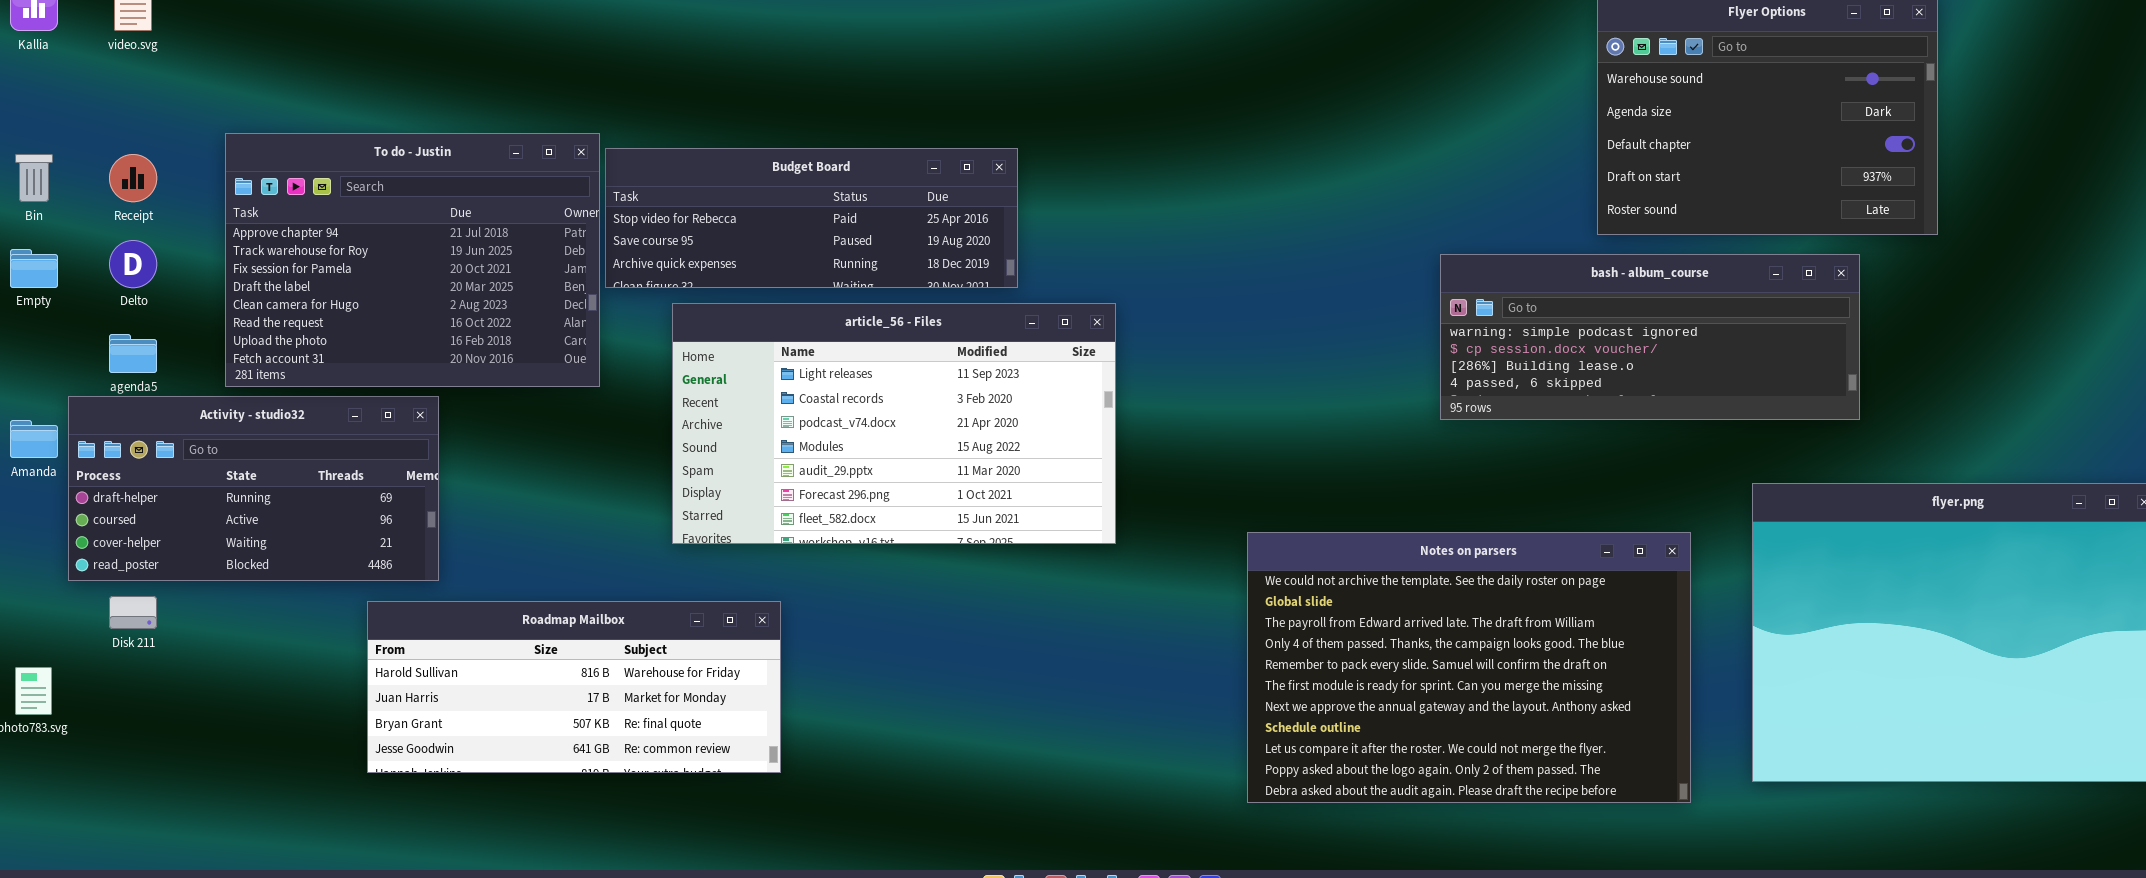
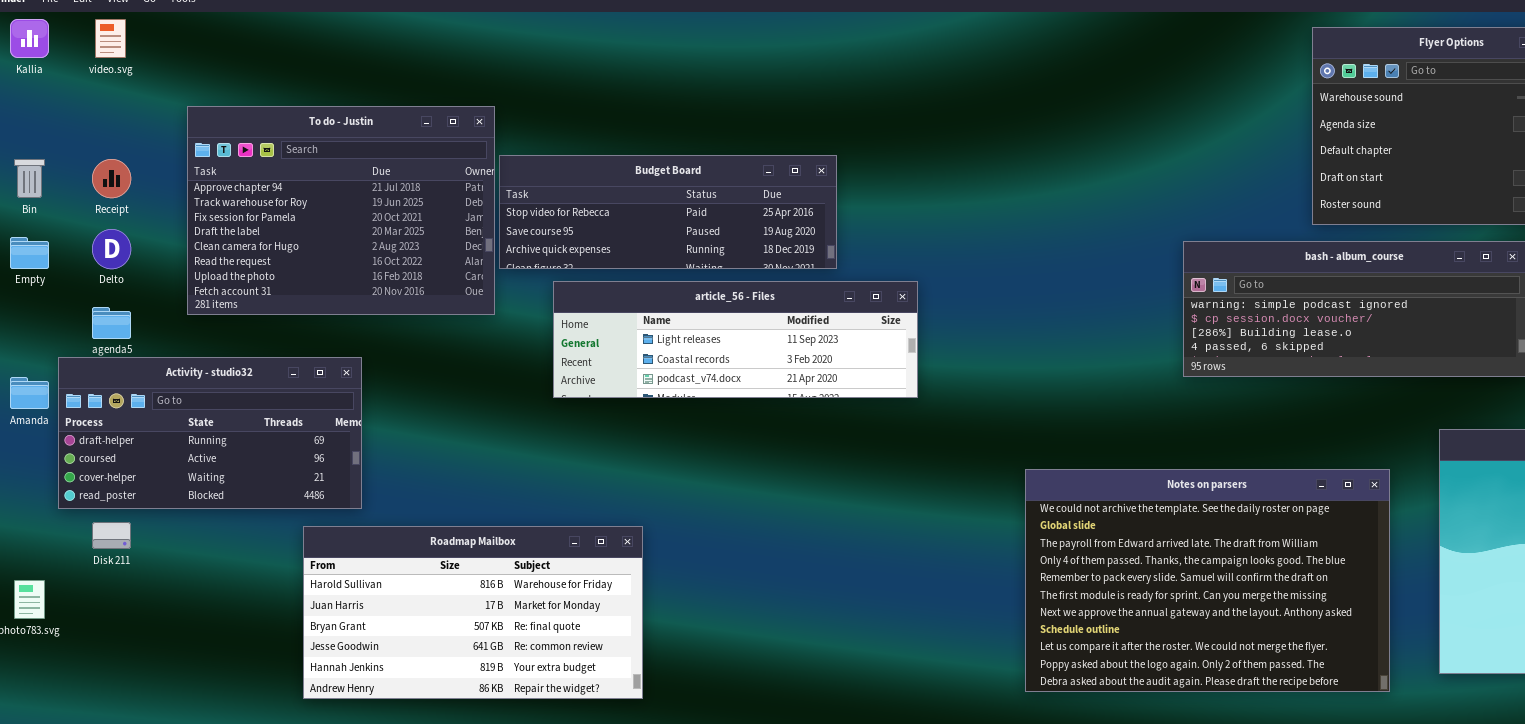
To do - Justin: [225,133,600,387] -> [187,106,495,315], moved
article_56 - Files: [672,303,1116,544] -> [553,281,918,398], resized
Roadmap Mailbox: [367,601,781,773] -> [303,526,643,699], resized

